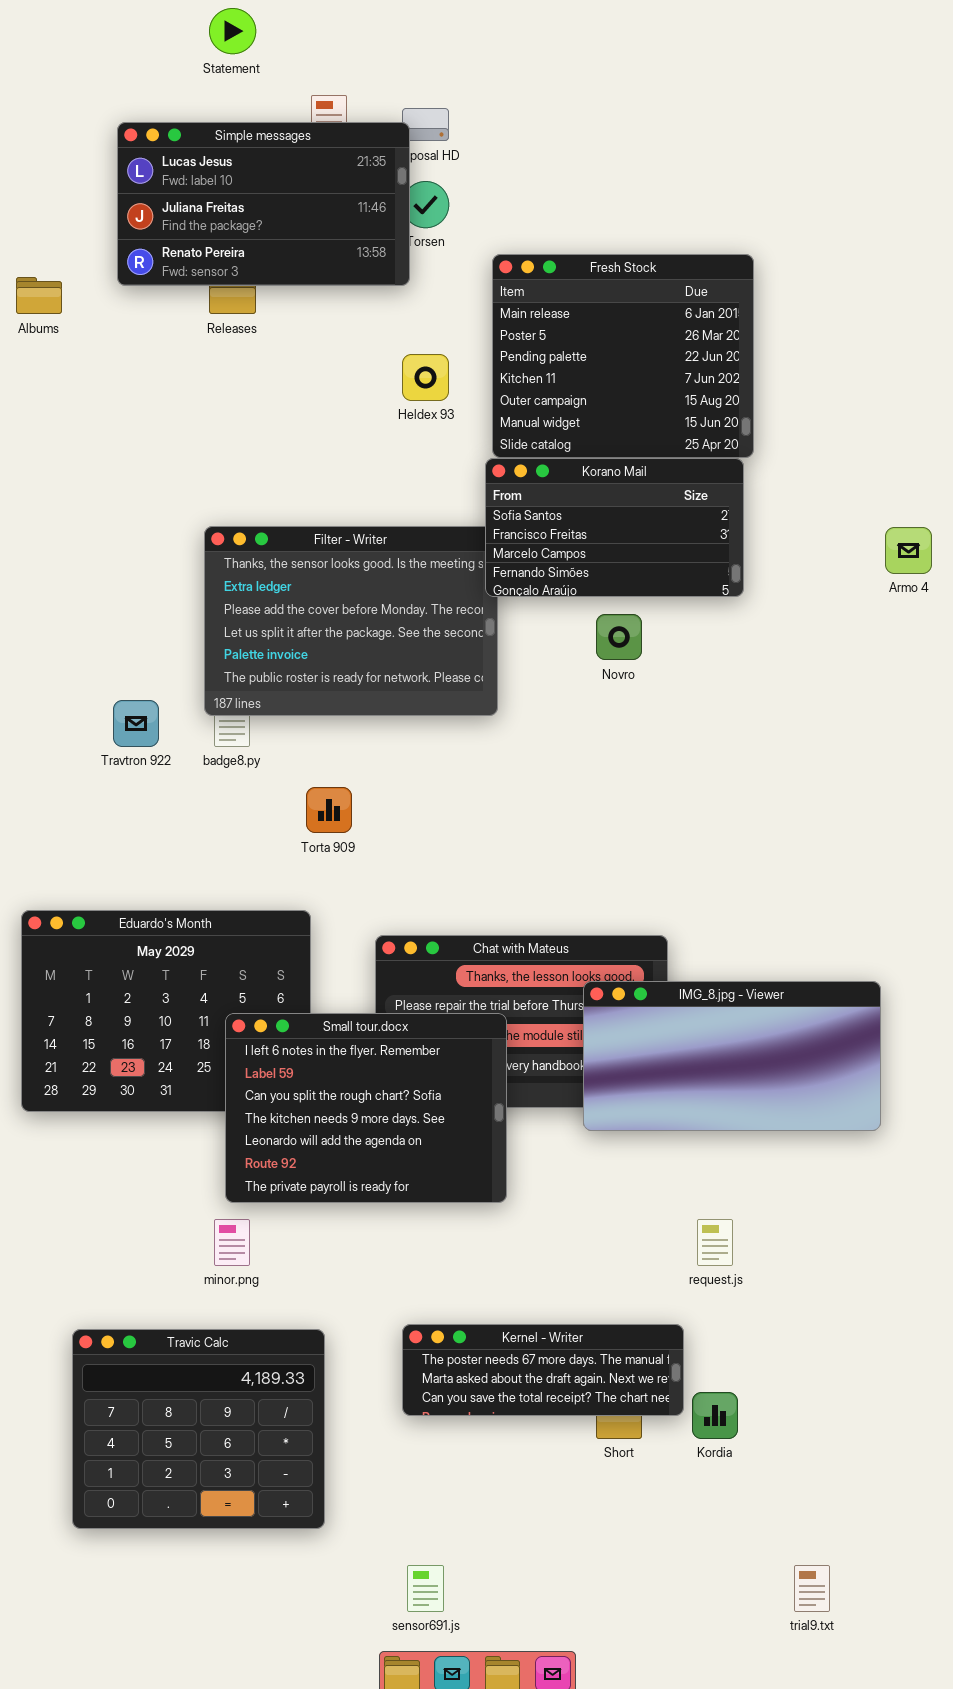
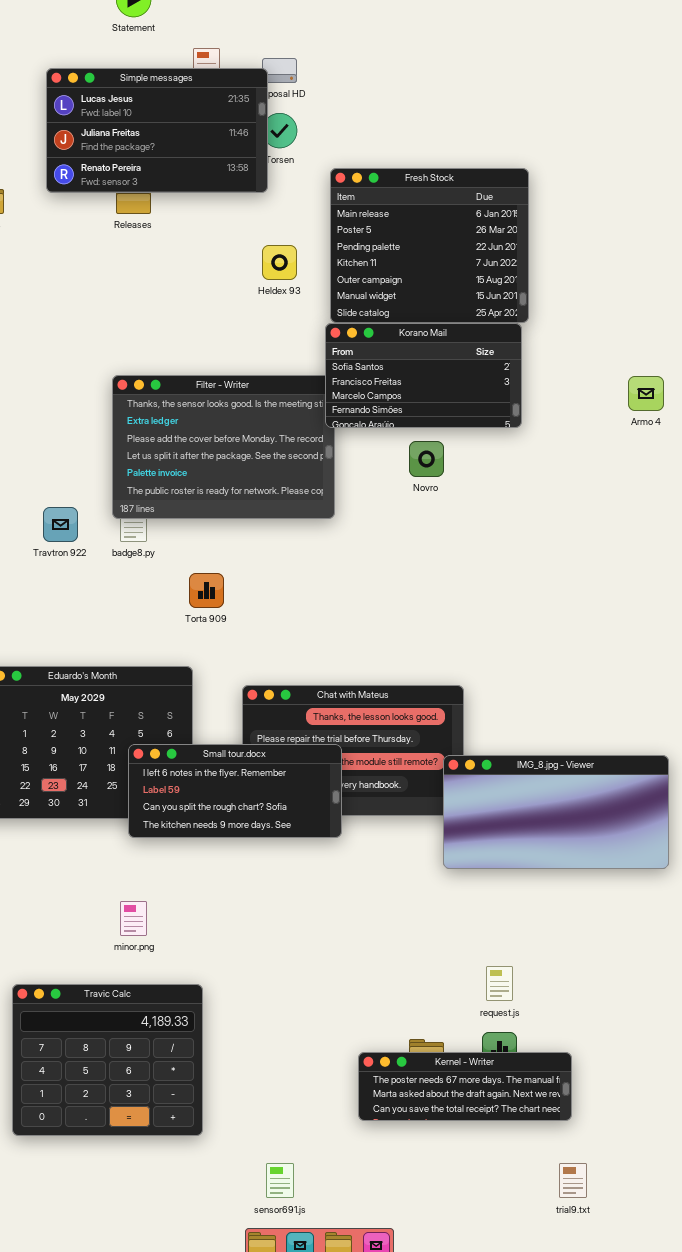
IMG_8.jpg - Viewer: [583,981,881,1131] -> [443,755,669,869], moved
Small tour.docx: [225,1013,507,1203] -> [128,744,342,838], resized
request.js: [697,1219,733,1266] -> [486,966,513,1001], moved
Kernel - Writer: [402,1324,684,1416] -> [358,1052,572,1121], moved

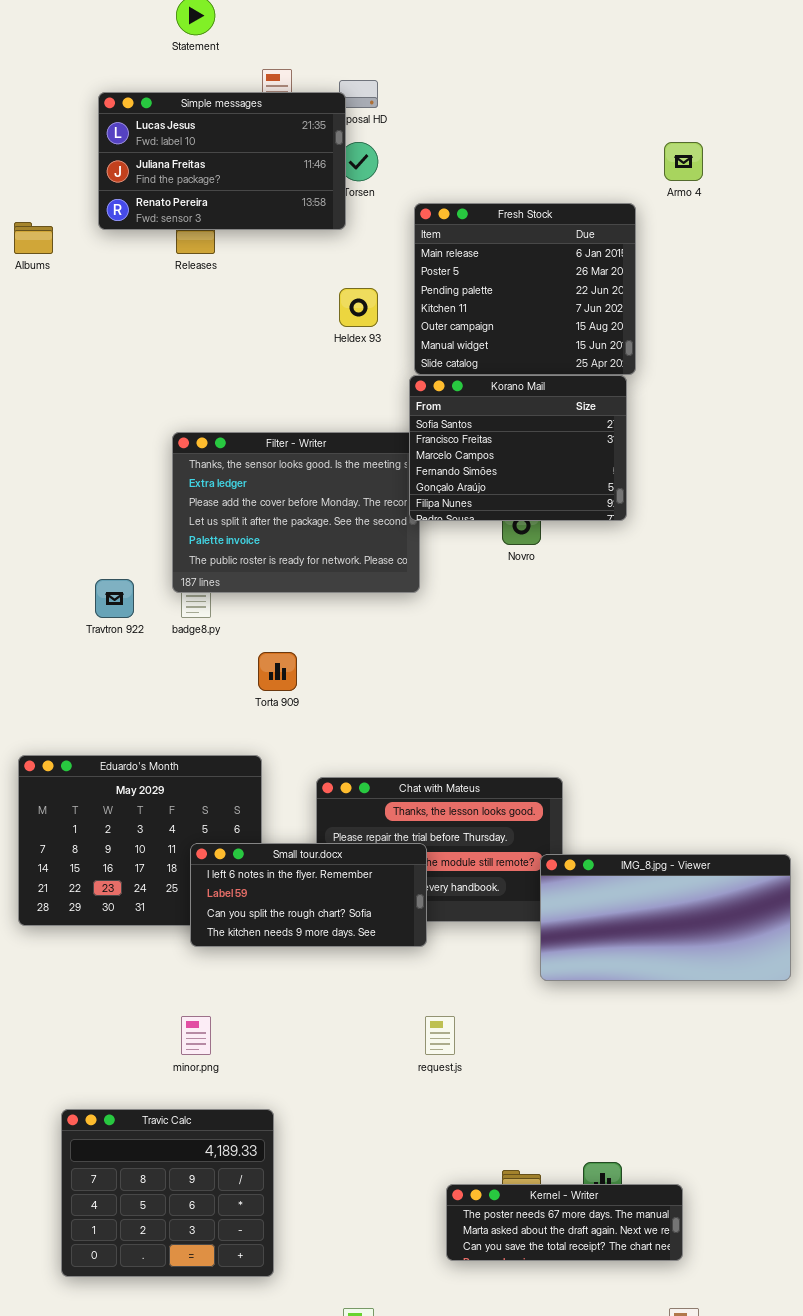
Korano Mail: [325,323,522,428] -> [409,375,627,521], resized
Armo 4: [628,376,664,411] -> [664,142,703,181], moved
request.js: [486,966,513,1001] -> [425,1016,455,1055], moved

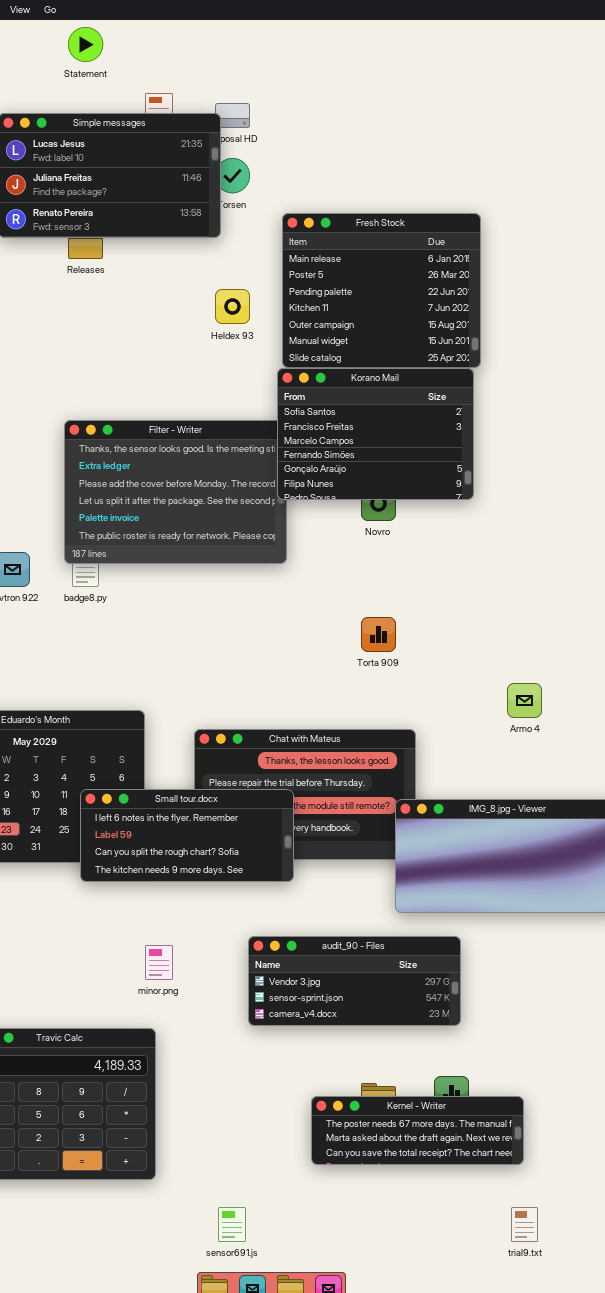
Armo 4: [664,142,703,181] -> [507,683,542,718], moved
Torta 909: [258,652,297,691] -> [361,617,396,652], moved
audit_90 - Files: none -> [248,936,461,1026], opened
minor.png: [181,1016,211,1055] -> [145,945,173,980], moved

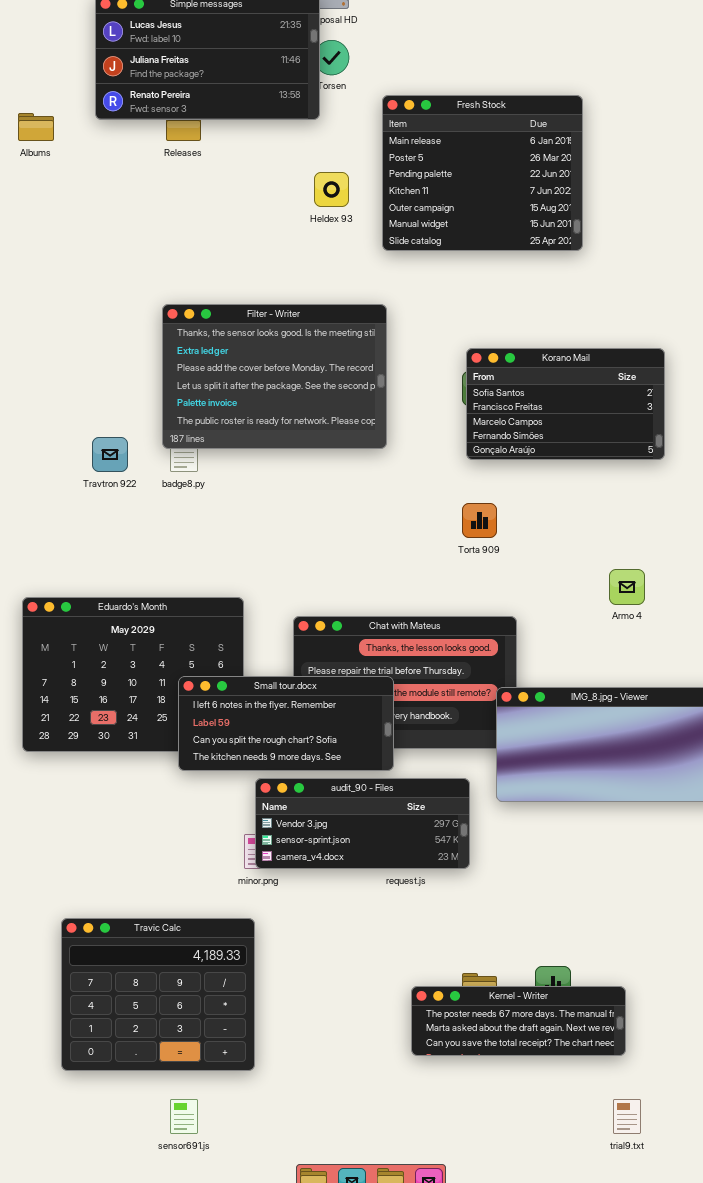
Korano Mail: [277,368,474,500] -> [466,348,665,460], moved, resized
audit_90 - Files: [248,936,461,1026] -> [255,778,470,869], moved
sensor691.js: [218,1207,246,1242] -> [170,1099,198,1134], moved

